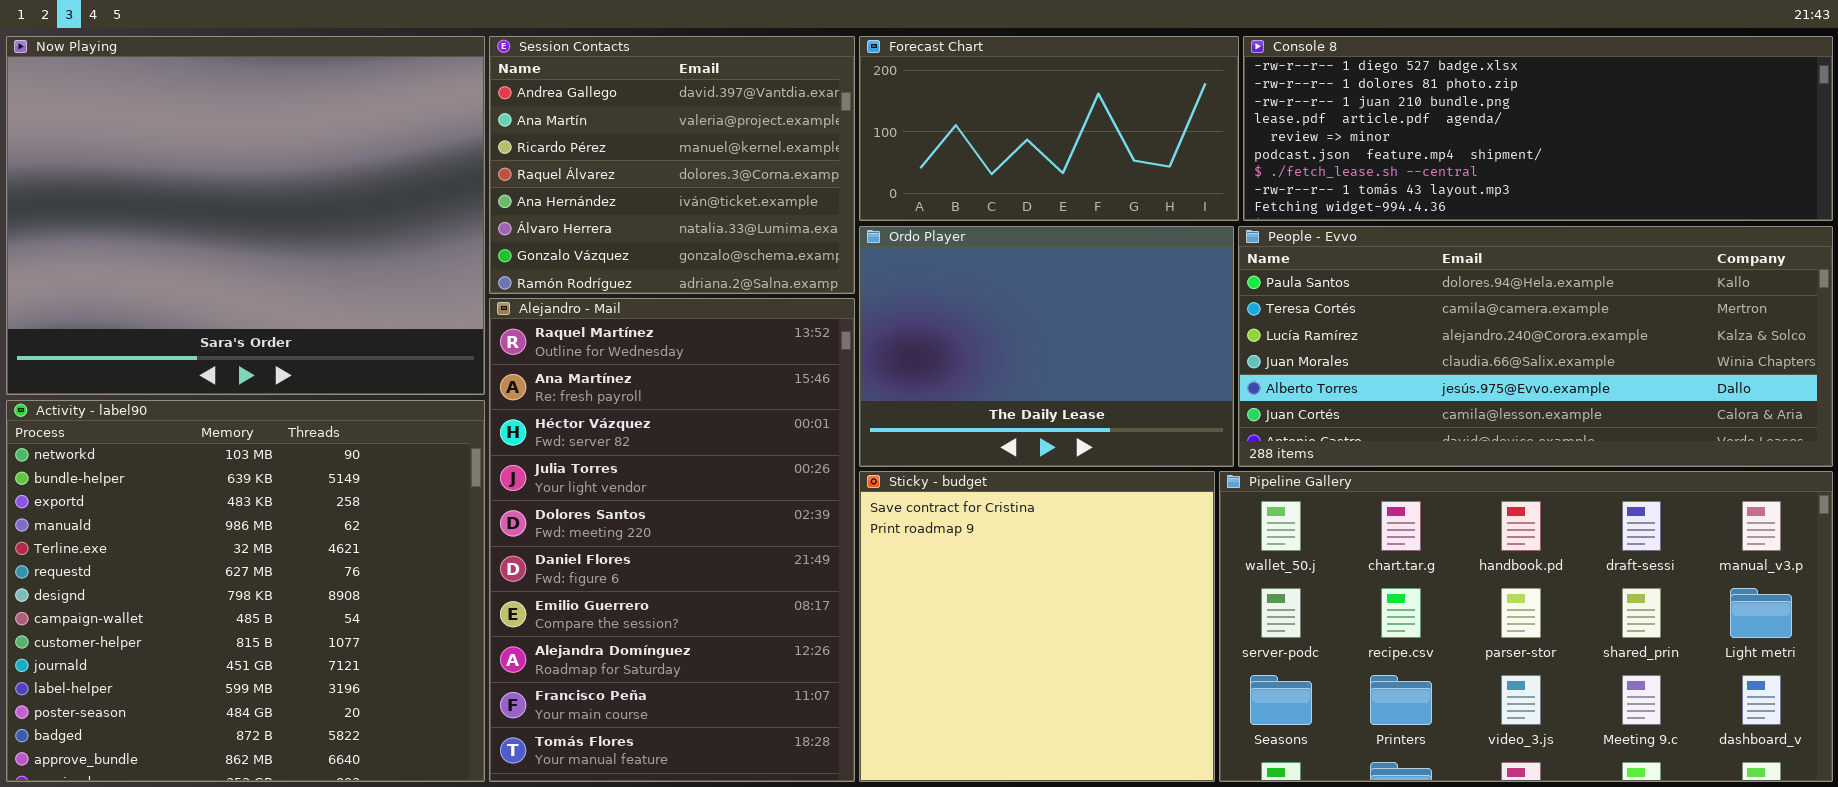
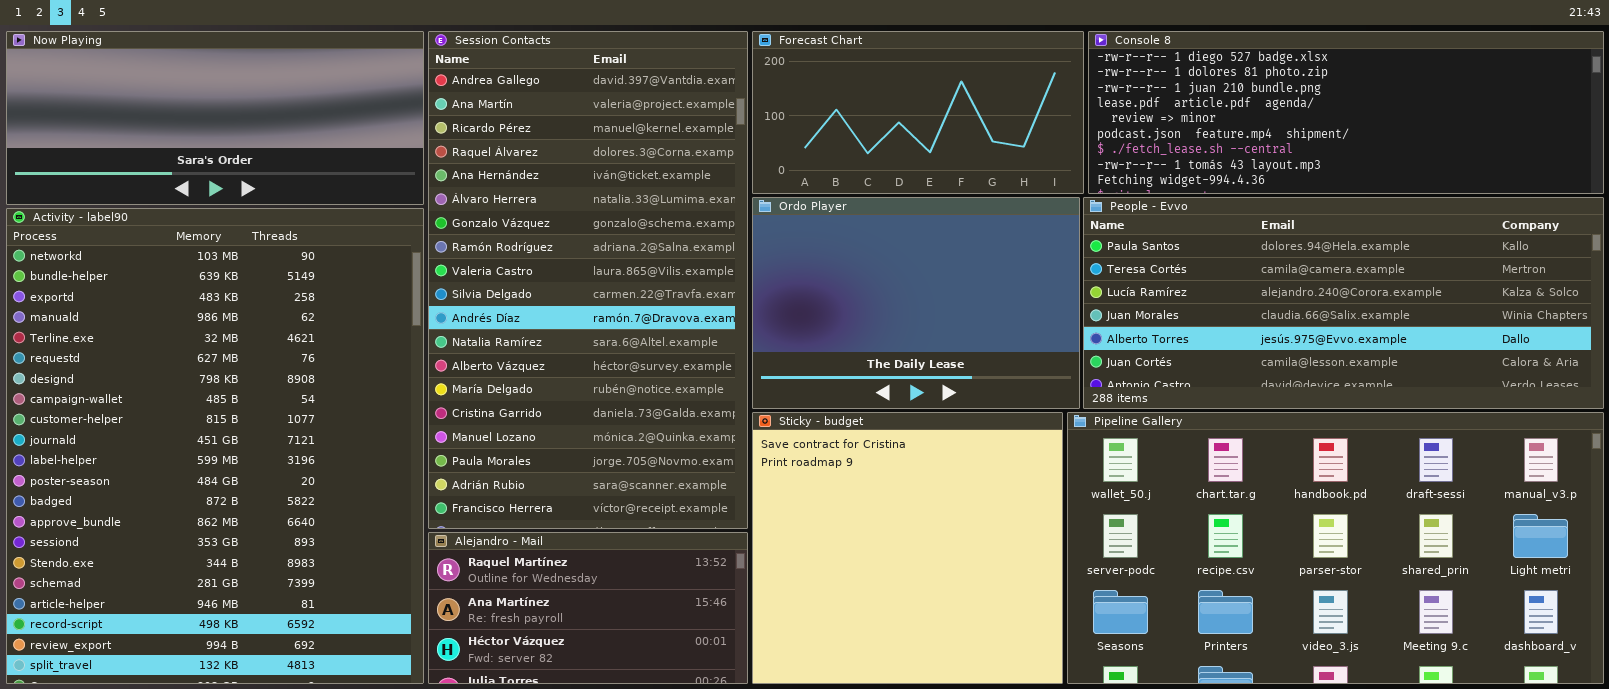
Now Playing: [6,36,485,395] -> [6,31,424,205], resized
Session Contacts: [489,36,855,294] -> [428,31,748,529], resized
Alejandro - Mail: [489,298,855,782] -> [428,532,748,684], resized
Activity - label90: [6,400,485,782] -> [6,208,424,684], resized

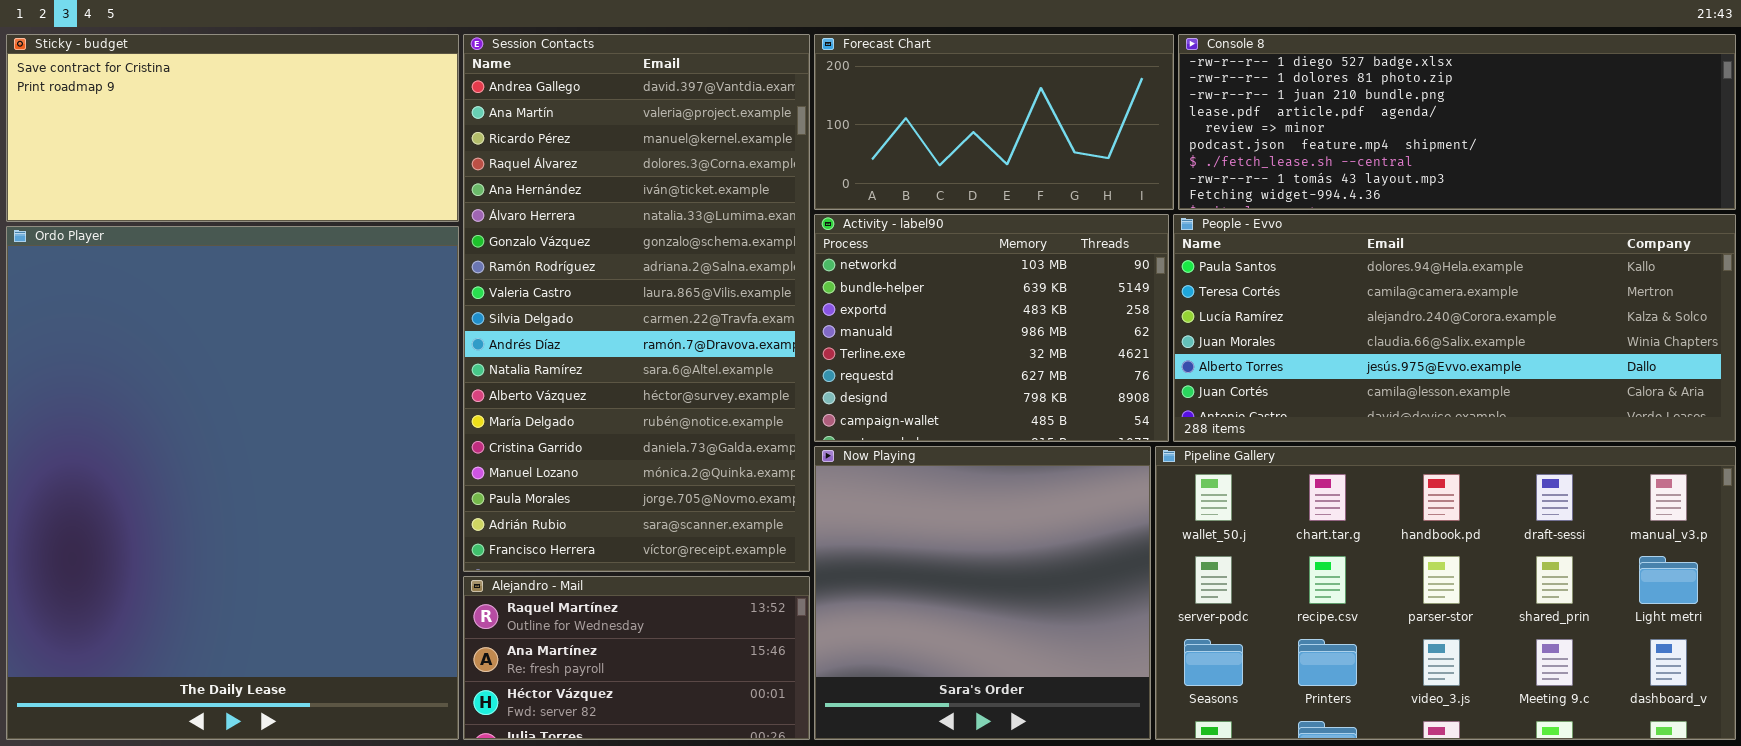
Now Playing: [6,31,424,205] -> [814,446,1151,740], moved, resized
Ordo Player: [752,197,1080,409] -> [6,226,459,740], moved, resized
Activity - label90: [6,208,424,684] -> [814,214,1169,442], moved, resized
Sticky - budget: [752,412,1063,684] -> [6,34,459,222], moved, resized

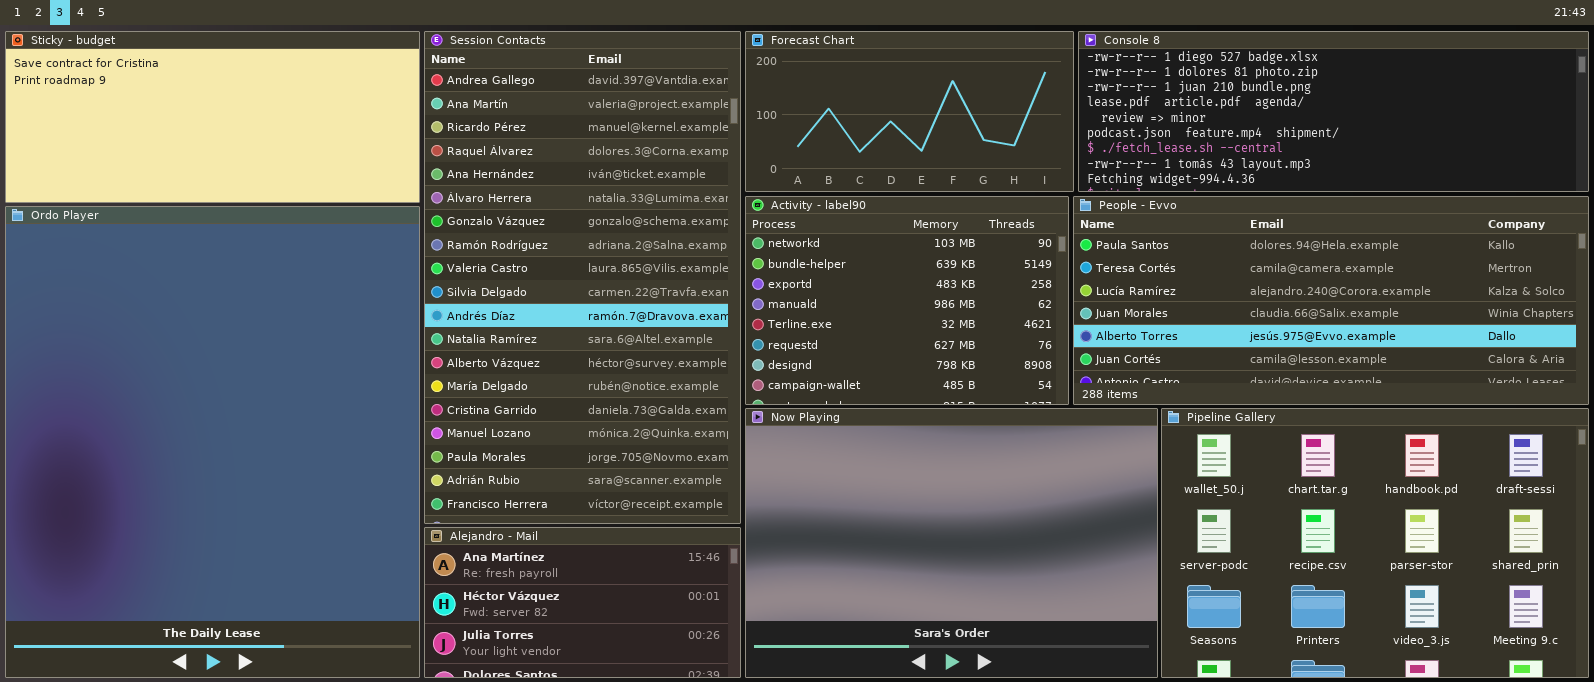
Now Playing: [814,446,1151,740] -> [745,408,1158,678], resized
Pipeline Gallery: [1155,446,1736,740] -> [1161,408,1589,678], resized
Alejandro - Mail: [463,576,810,740] -> [424,527,741,678], scrolled down 1 row

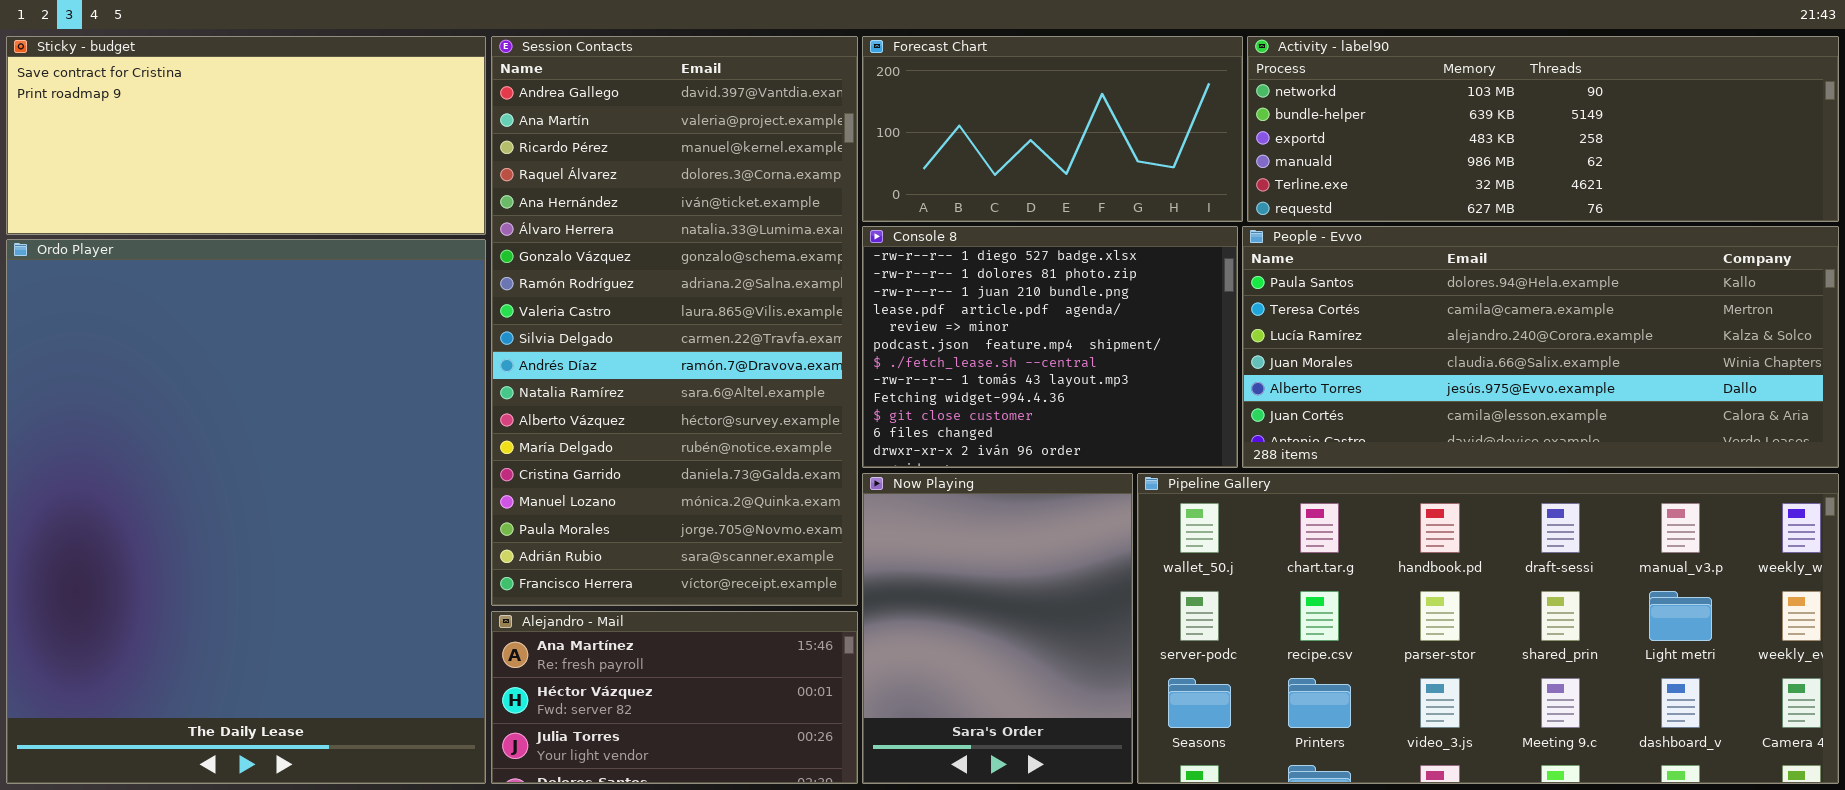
Console 8: [1078,31,1589,192] -> [862,226,1238,468], moved, resized
Activity - label90: [745,196,1069,405] -> [1247,36,1839,222], moved, resized
Now Playing: [745,408,1158,678] -> [862,473,1133,784], resized
Pipeline Gallery: [1161,408,1589,678] -> [1137,473,1839,784], resized

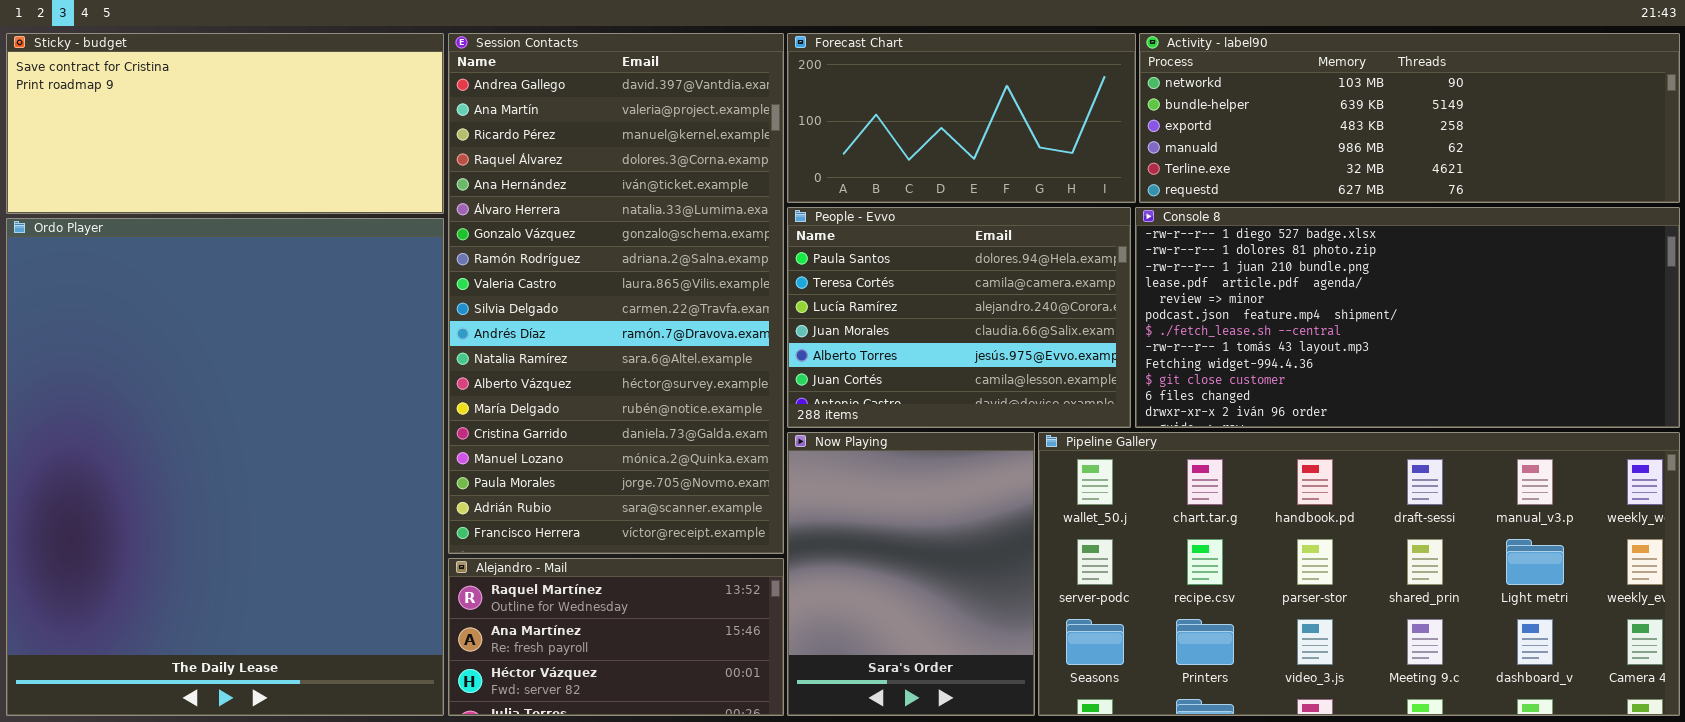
Console 8: [862,226,1238,468] -> [1135,207,1680,428], moved, resized
People - Evvo: [1242,226,1839,468] -> [787,207,1131,428], moved, resized
Alejandro - Mail: [491,611,858,784] -> [448,558,784,716], scrolled up 1 row

